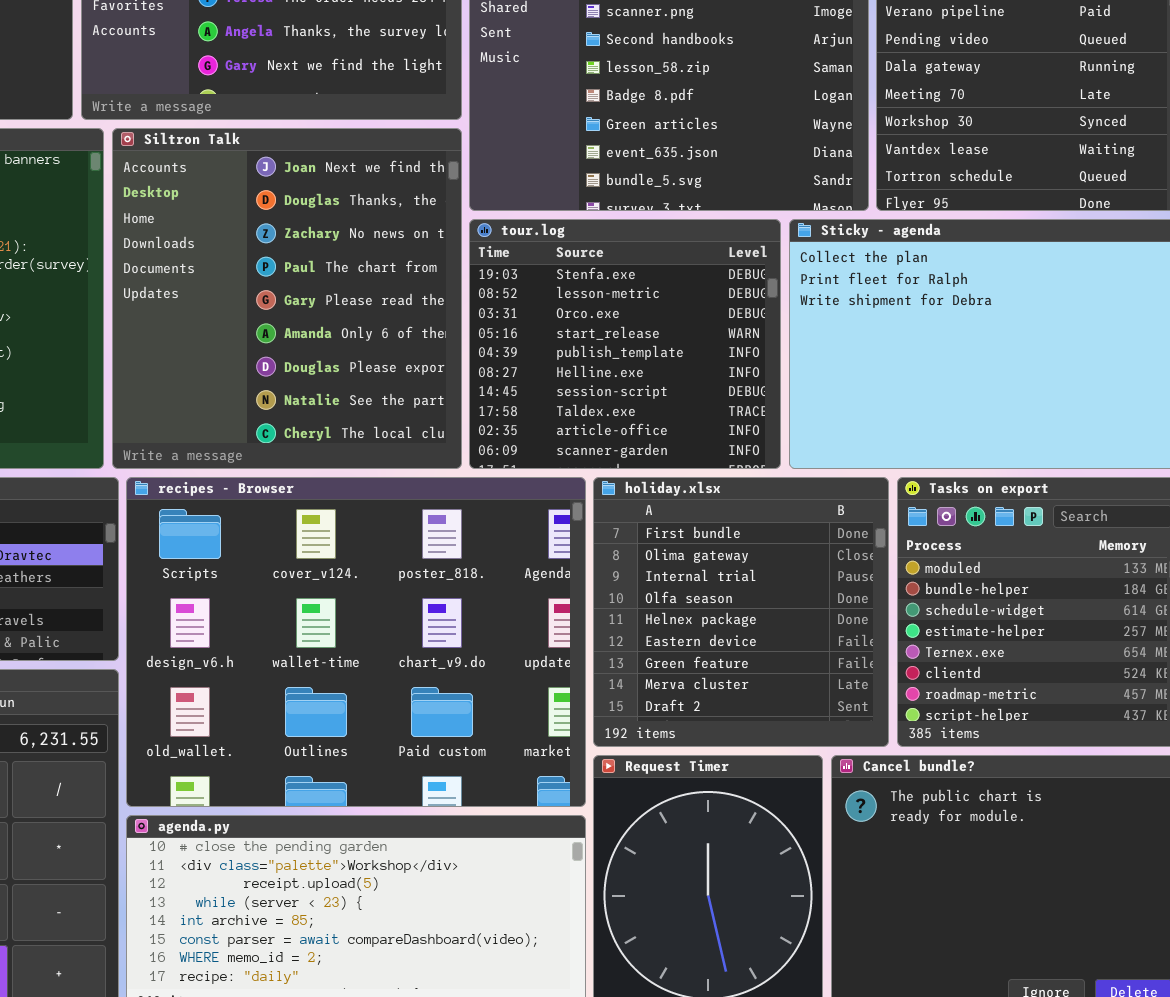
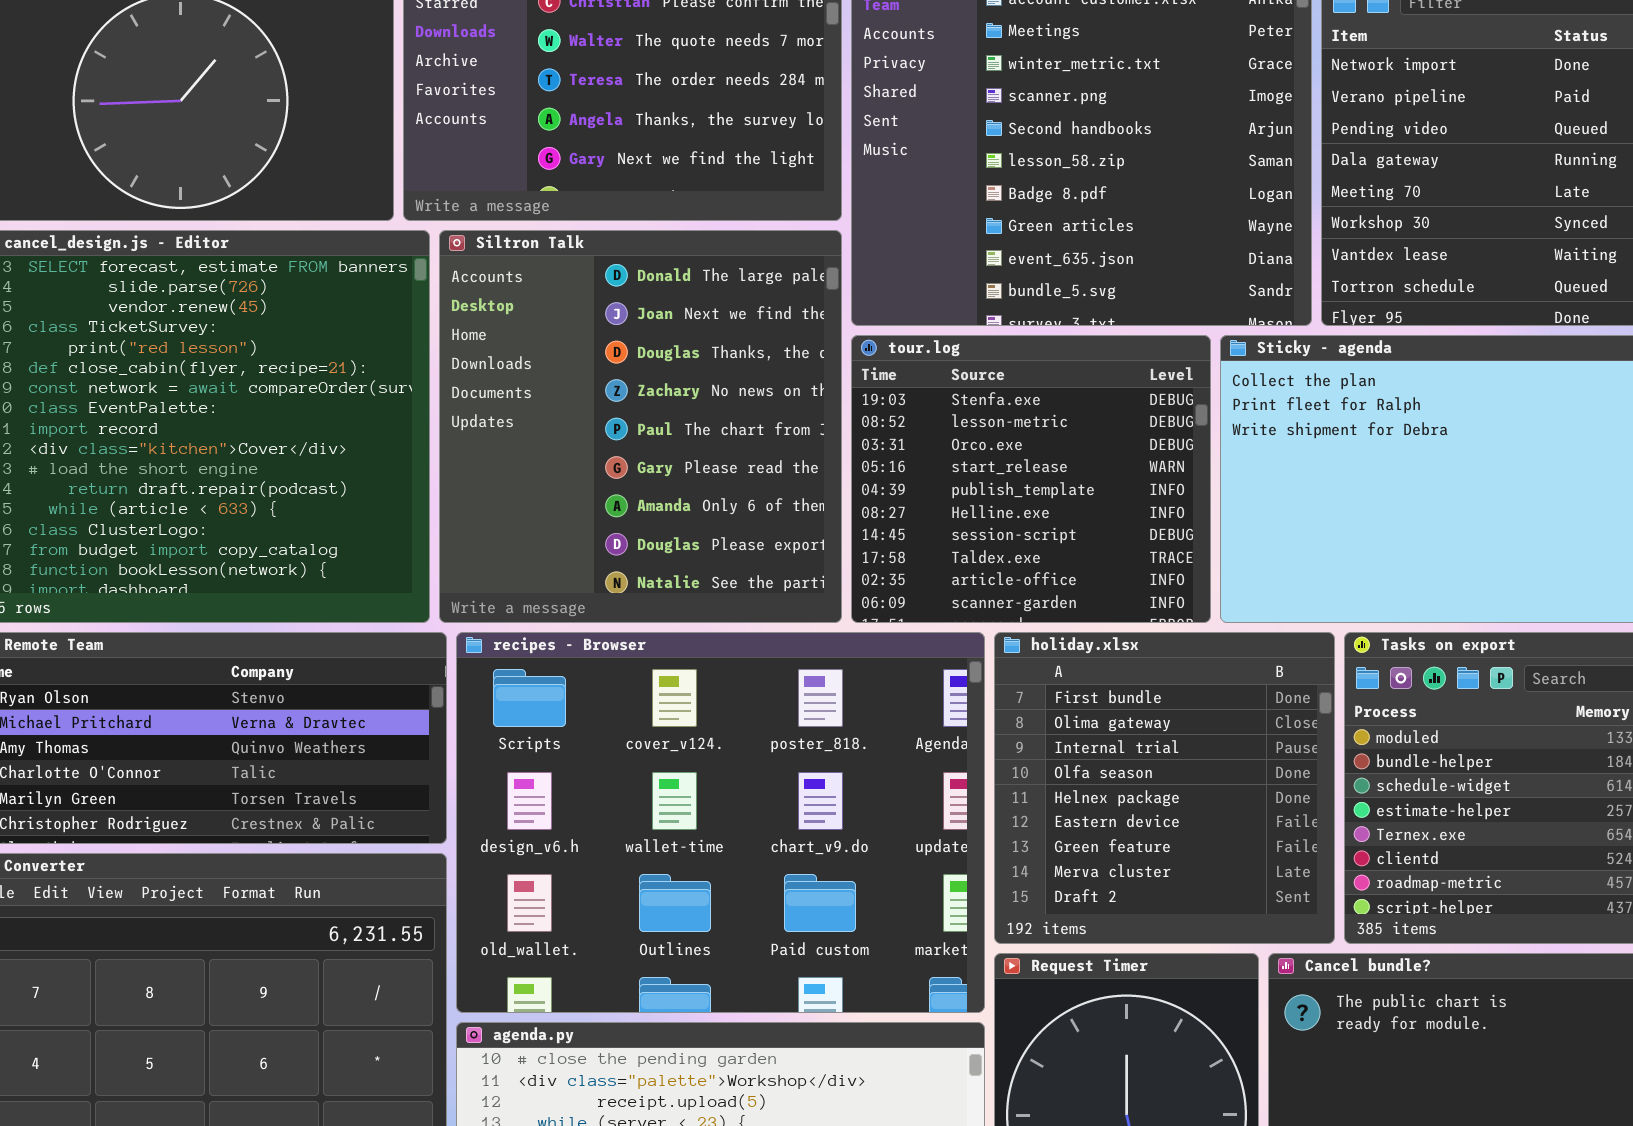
Siltron Talk: [112,128,462,469] -> [439,230,842,623], scrolled up 1 row

